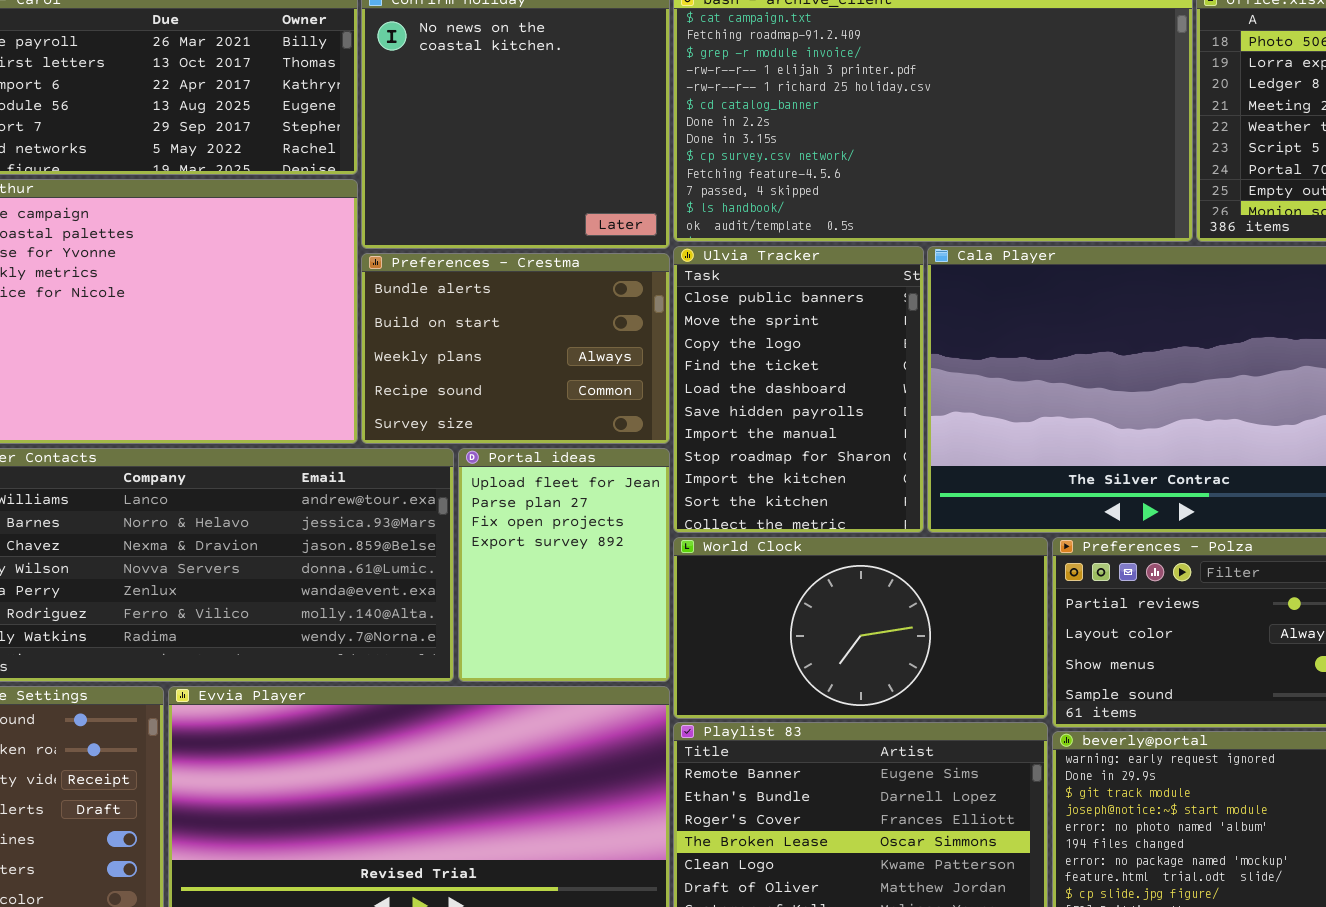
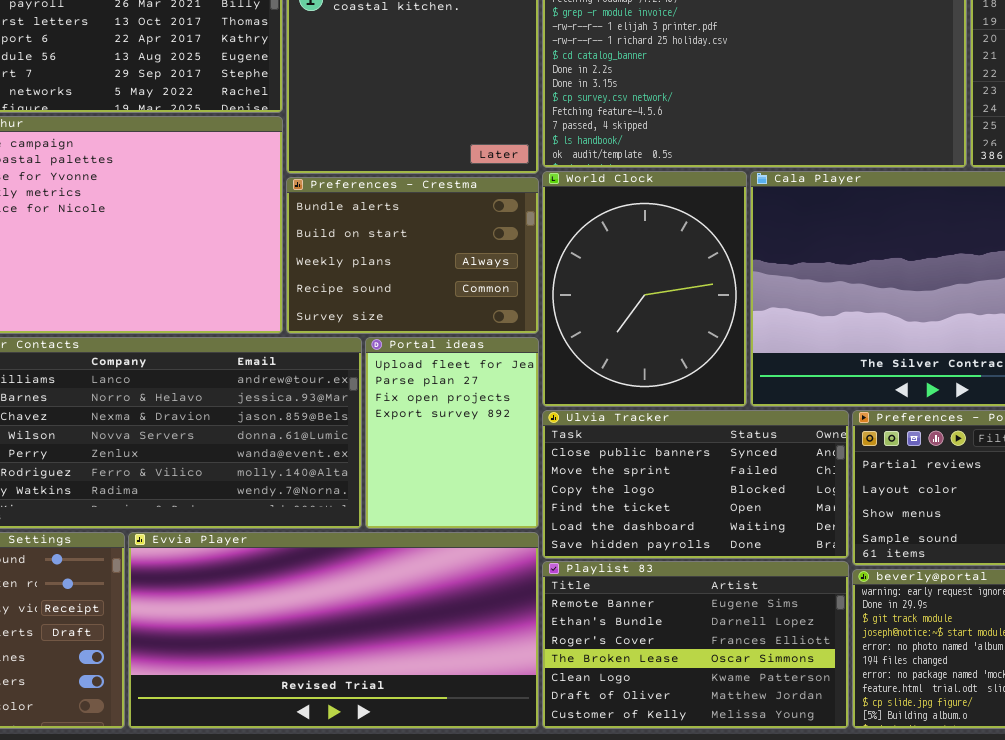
Ulvia Tracker: [673,246,924,533] -> [542,410,849,559], moved, resized
World Clock: [673,537,1048,719] -> [542,171,747,407], moved, resized

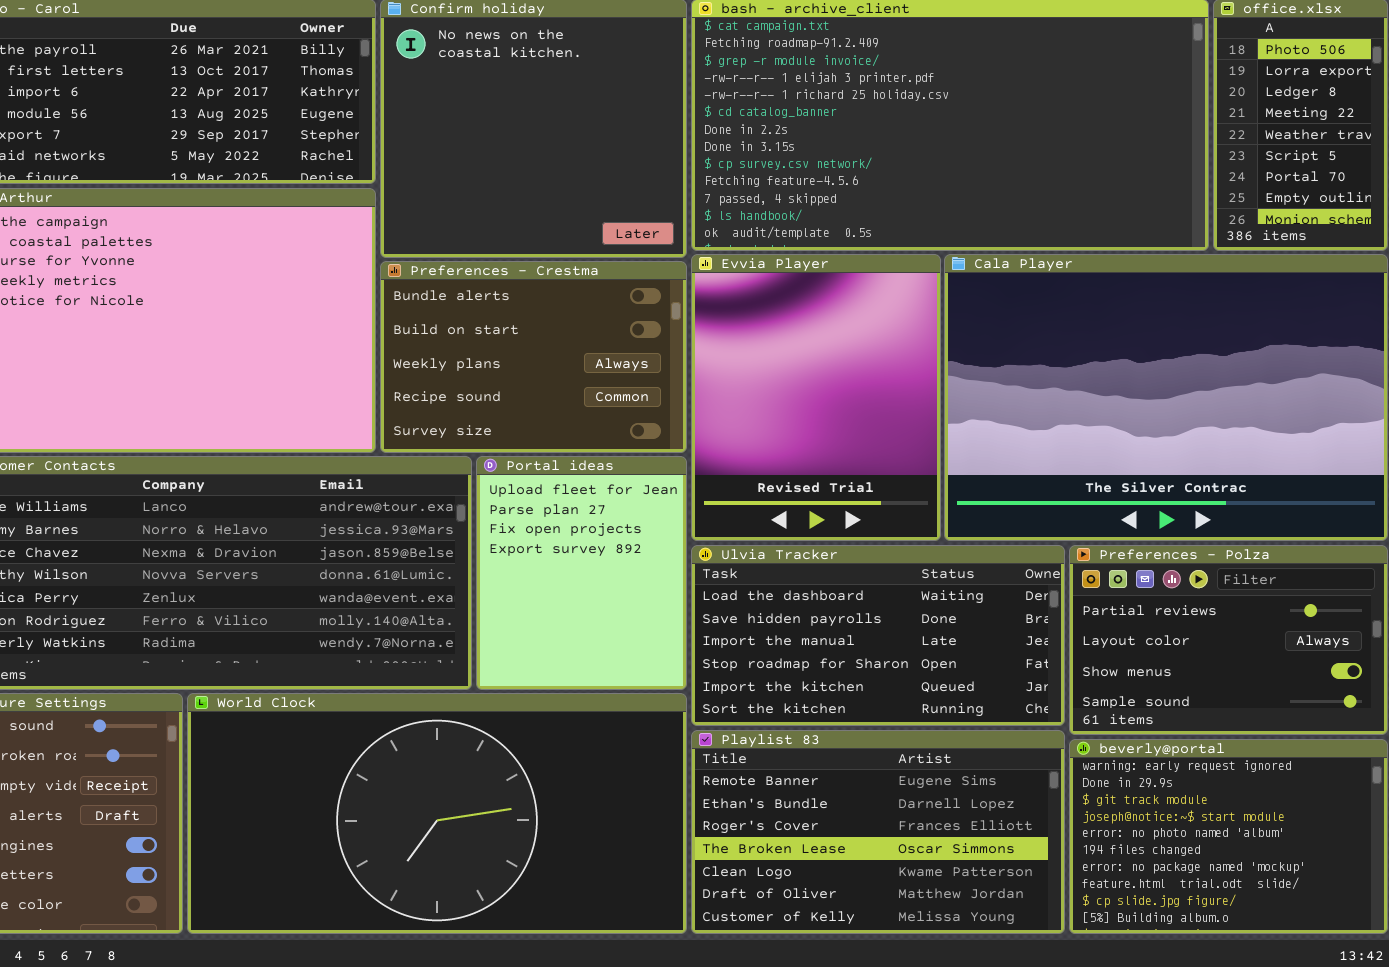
World Clock: [542,171,747,407] -> [187,693,687,934], moved, resized
Ulvia Tracker: [542,410,849,559] -> [691,545,1065,726], scrolled down 4 rows
Evvia Player: [128,532,539,729] -> [691,254,941,541], moved, resized

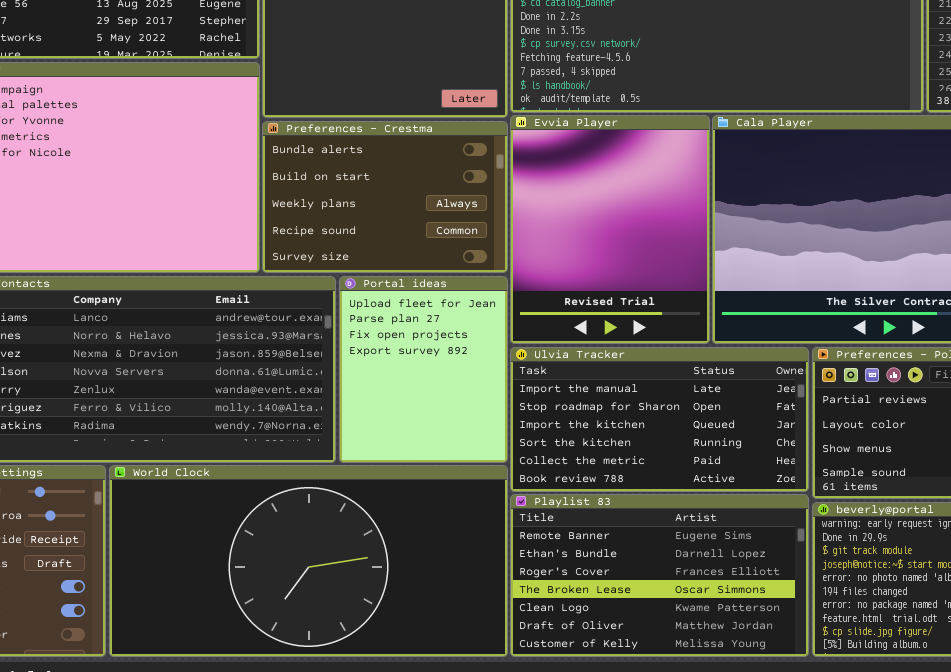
Ulvia Tracker: [691,545,1065,726] -> [510,347,809,492], scrolled down 2 rows

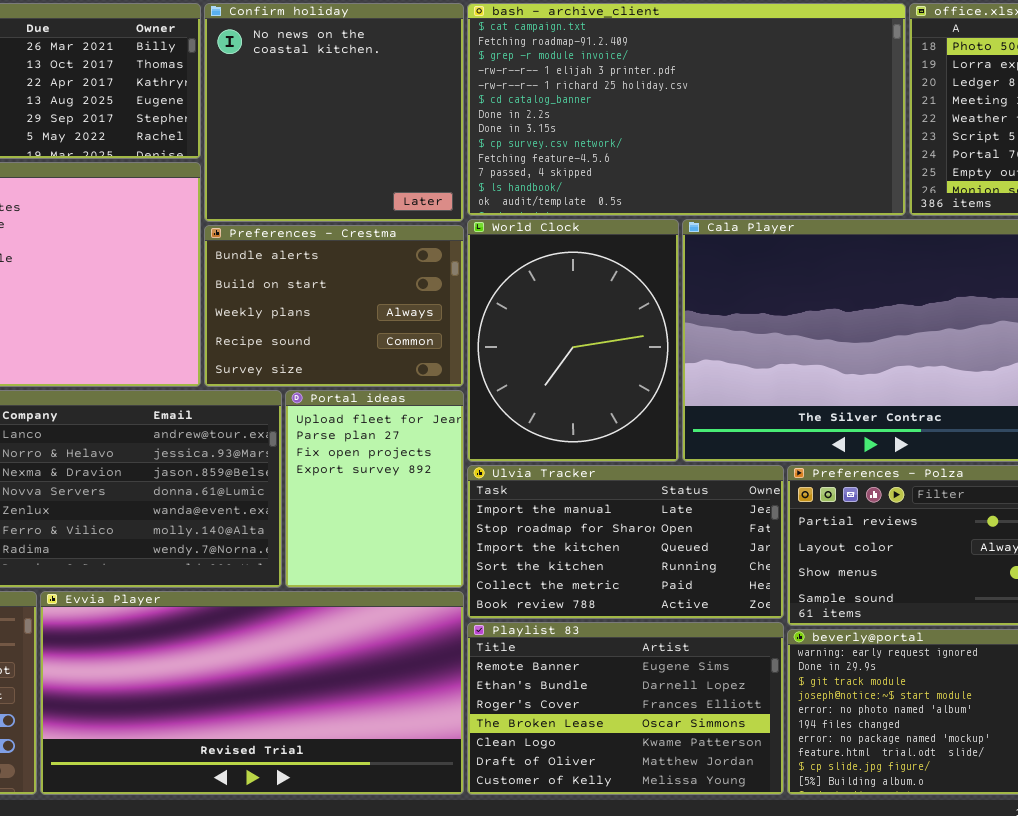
Evvia Player: [510,115,710,344] -> [40,591,464,795], moved, resized
World Clock: [109,465,508,657] -> [467,219,679,462], moved, resized

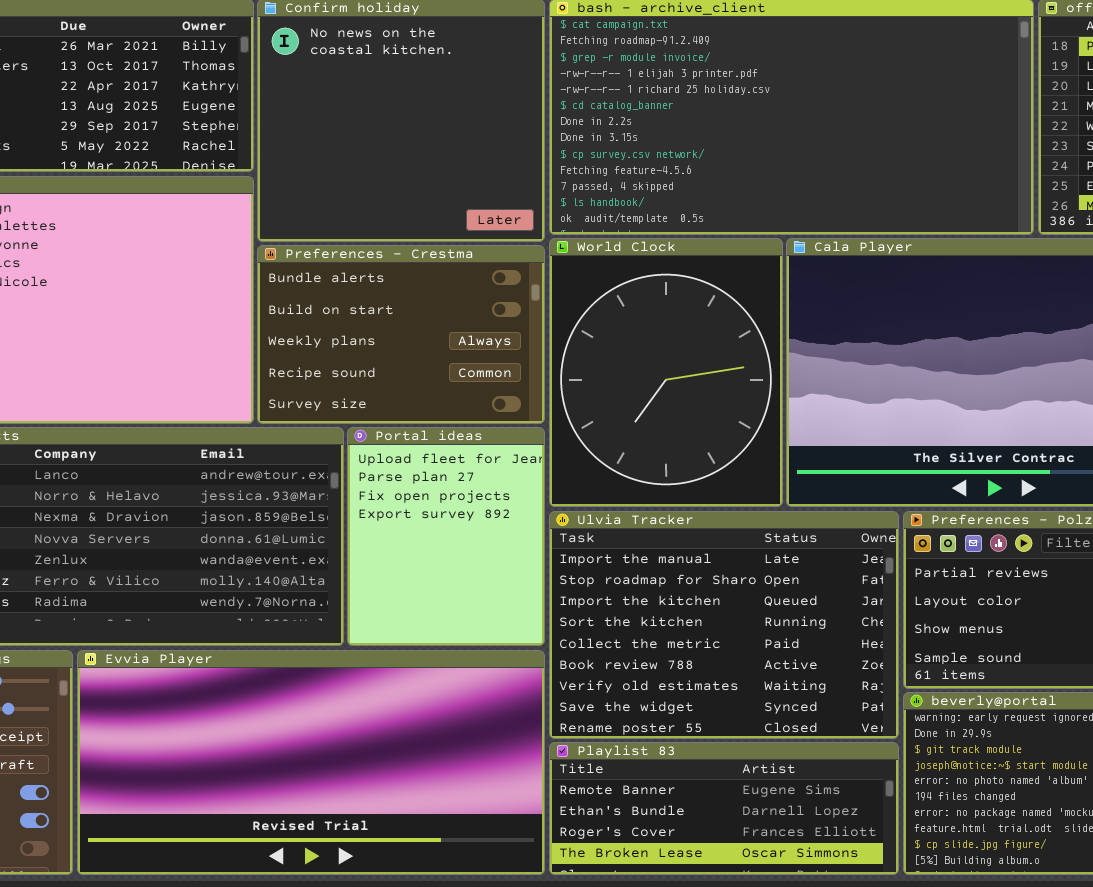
Ulvia Tracker: [467,465,784,619] -> [549,511,899,739], resized
Playlist 83: [467,622,784,795] -> [549,742,899,875], resized

